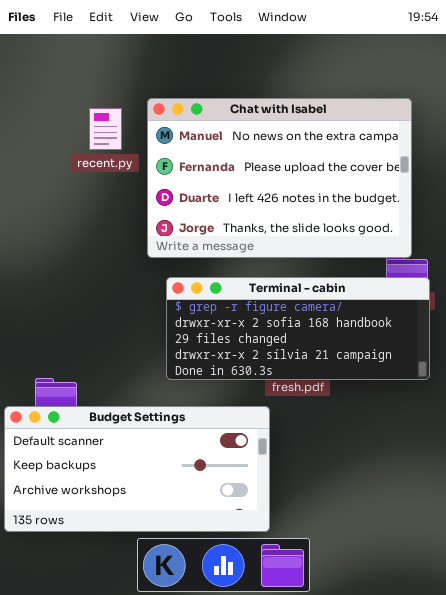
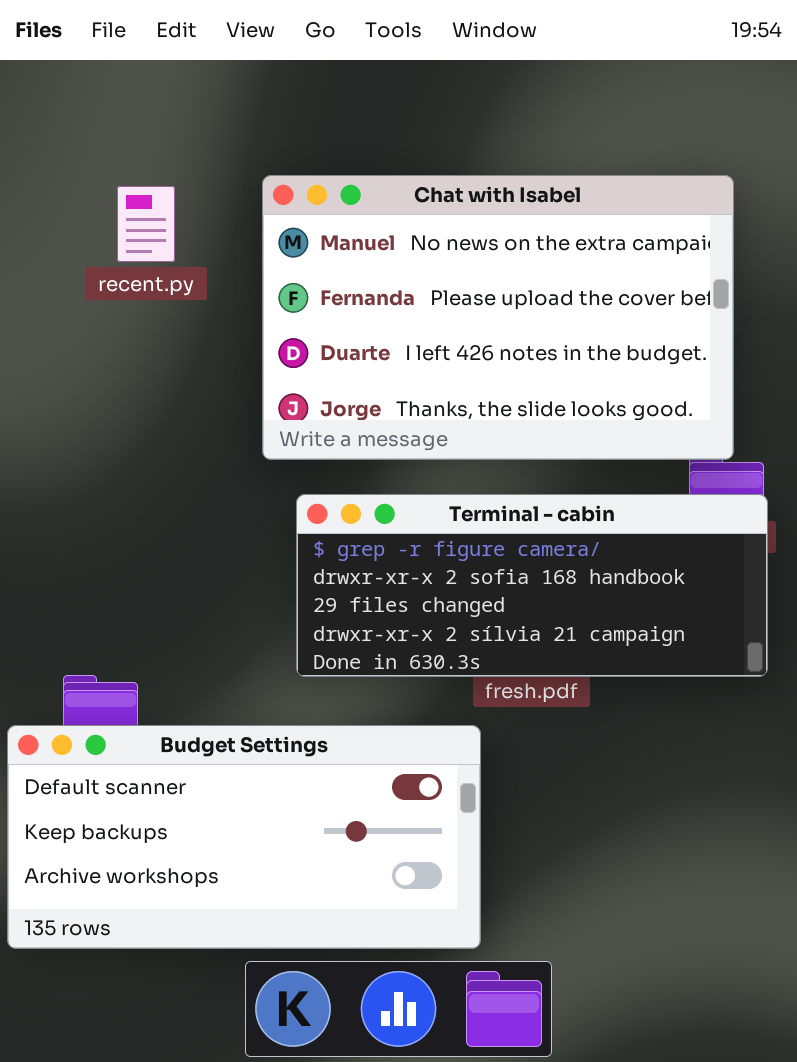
recent.py: [89,108,122,150] -> [117,186,175,262], moved

